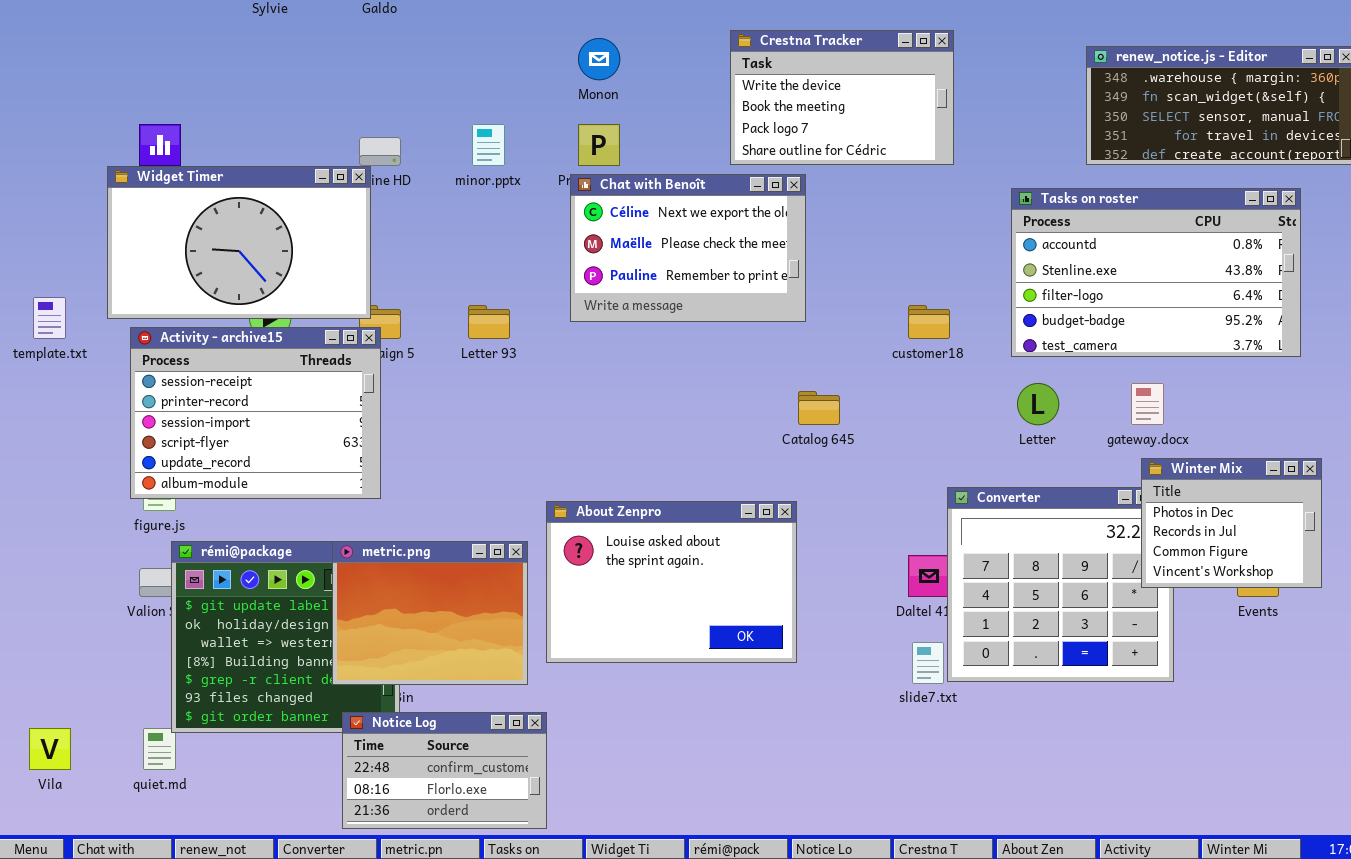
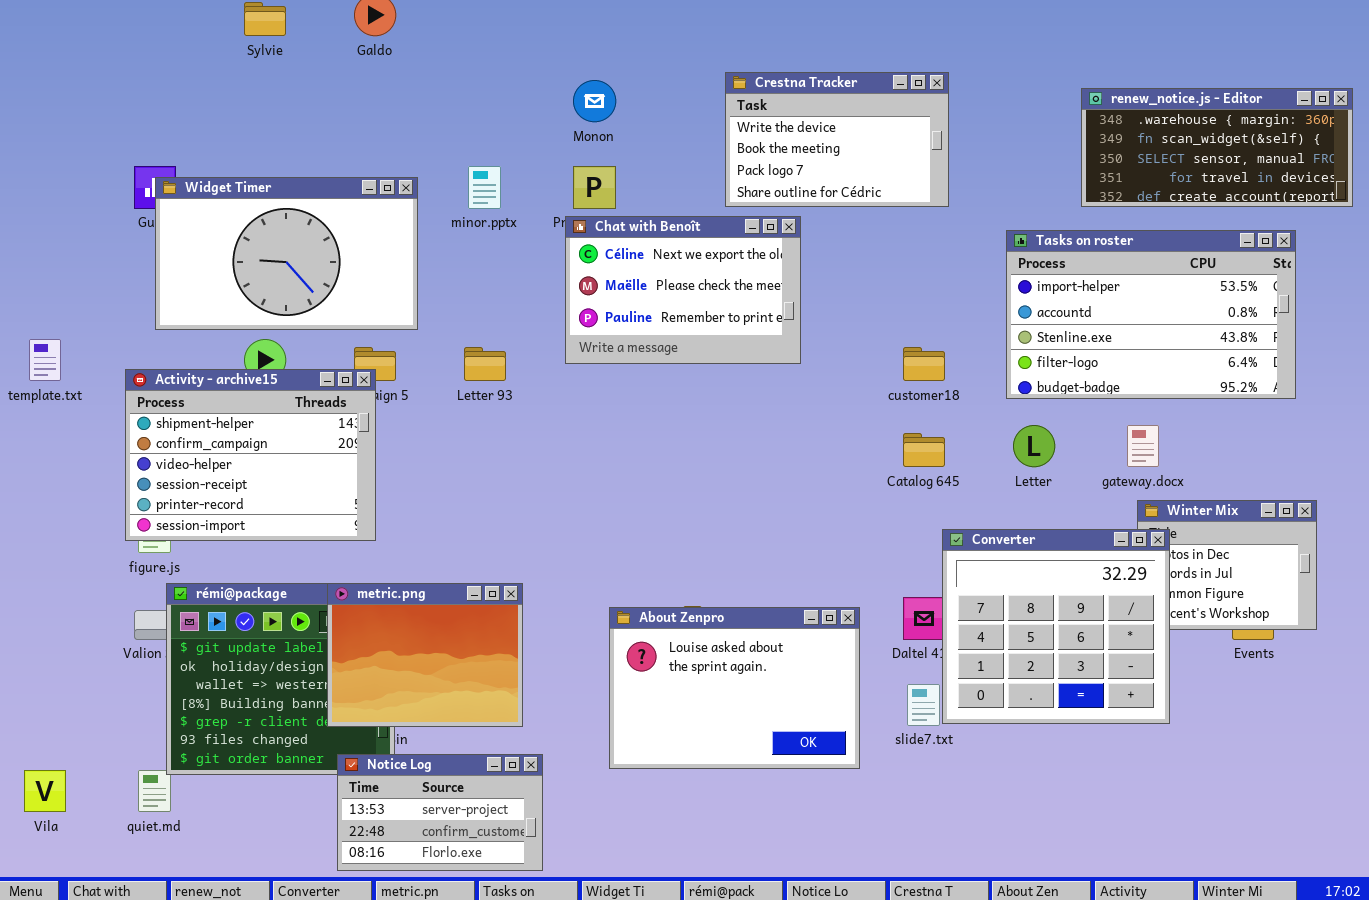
Widget Timer: [107,166,371,319] -> [155,177,418,330], moved
Tasks on roster: [1011,188,1301,357] -> [1006,230,1296,399], scrolled up 1 row
Activity - archive15: [130,327,381,499] -> [125,369,376,541], scrolled up 3 rows
Catalog 645: [798,391,840,425] -> [903,433,945,467], moved
Converter: [947,487,1174,682] -> [942,529,1170,724], raised
About Zenpro: [546,501,797,663] -> [609,607,860,769], moved
Notice Log: [342,712,547,829] -> [337,754,543,871], scrolled up 1 row

